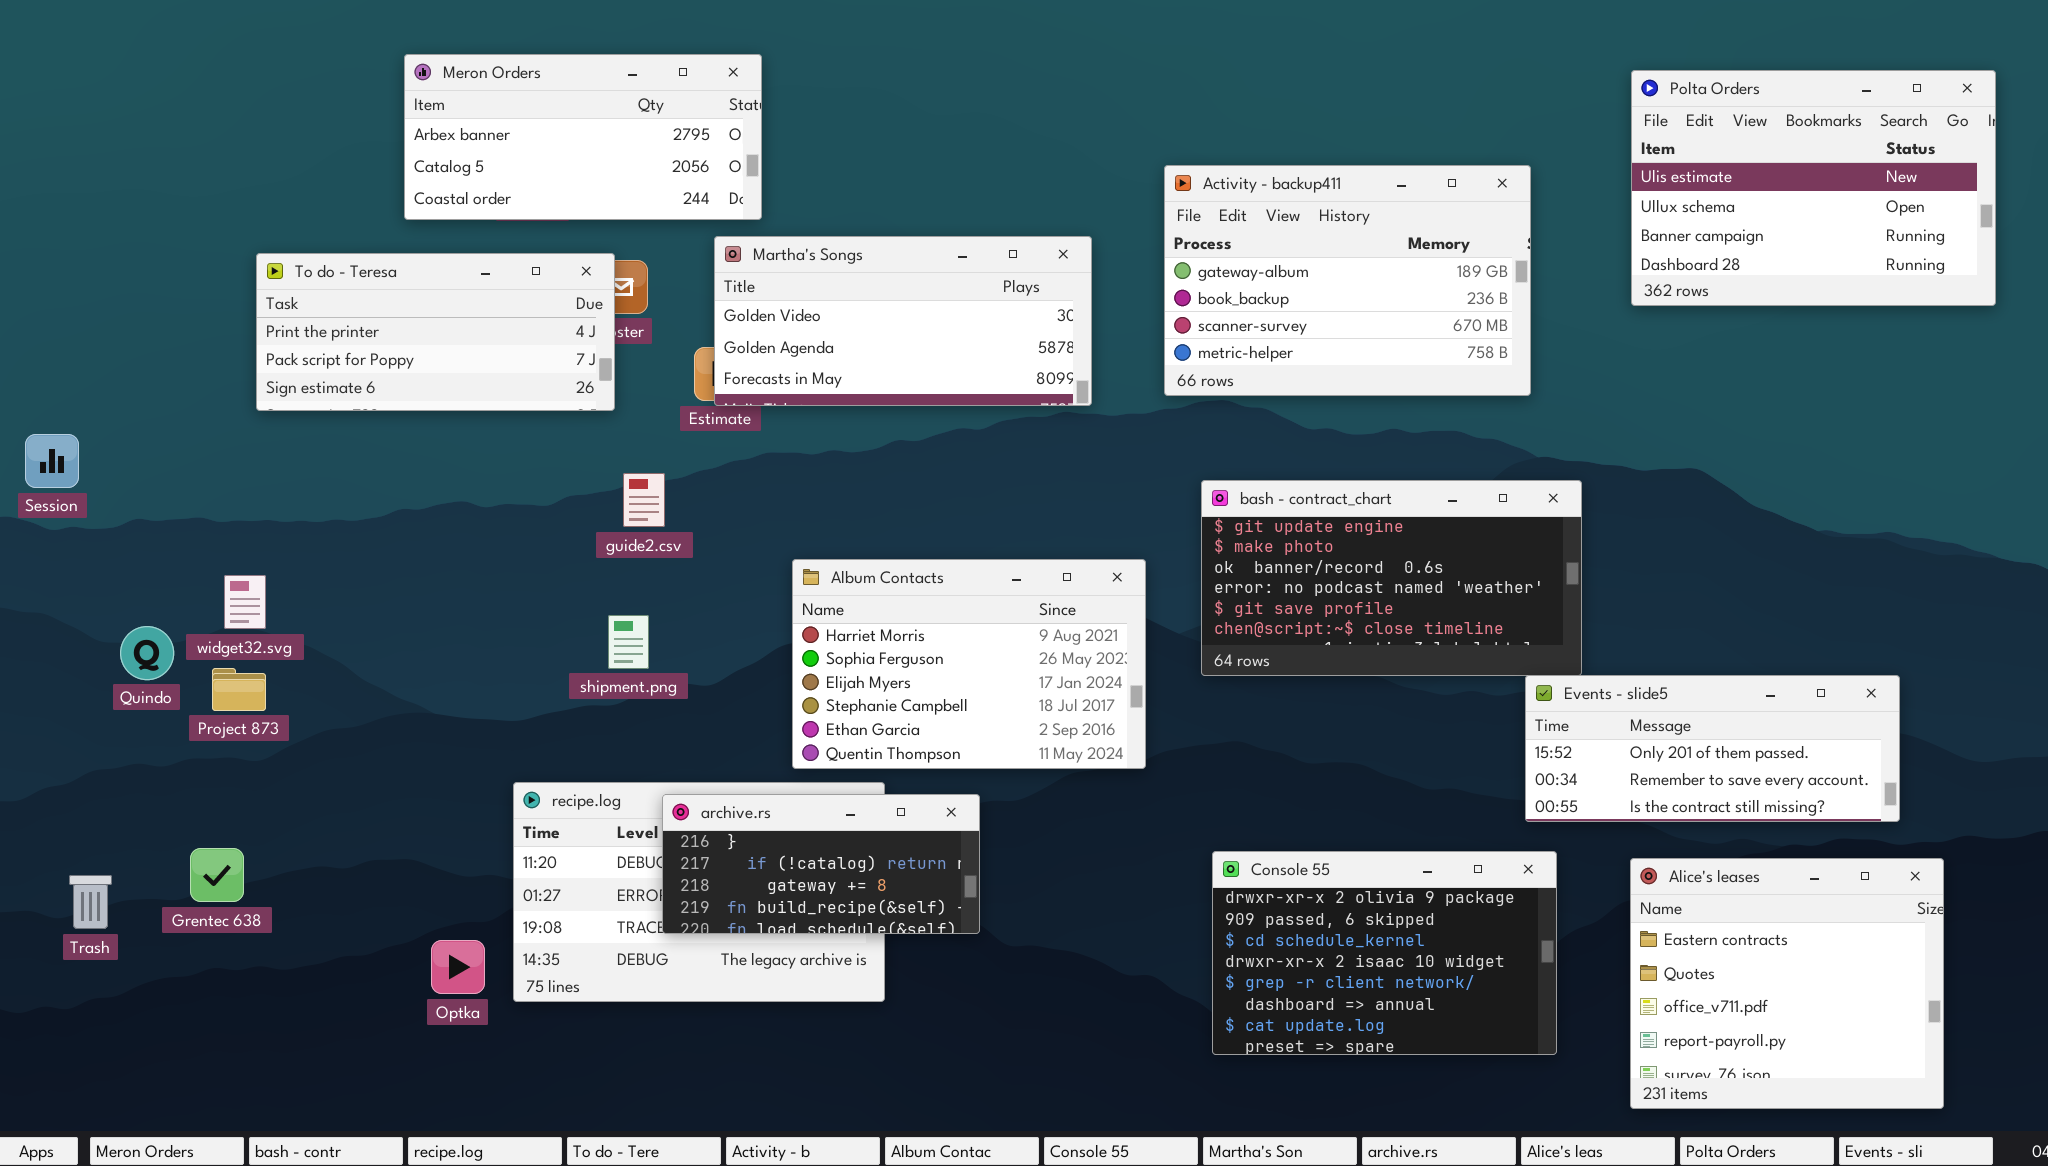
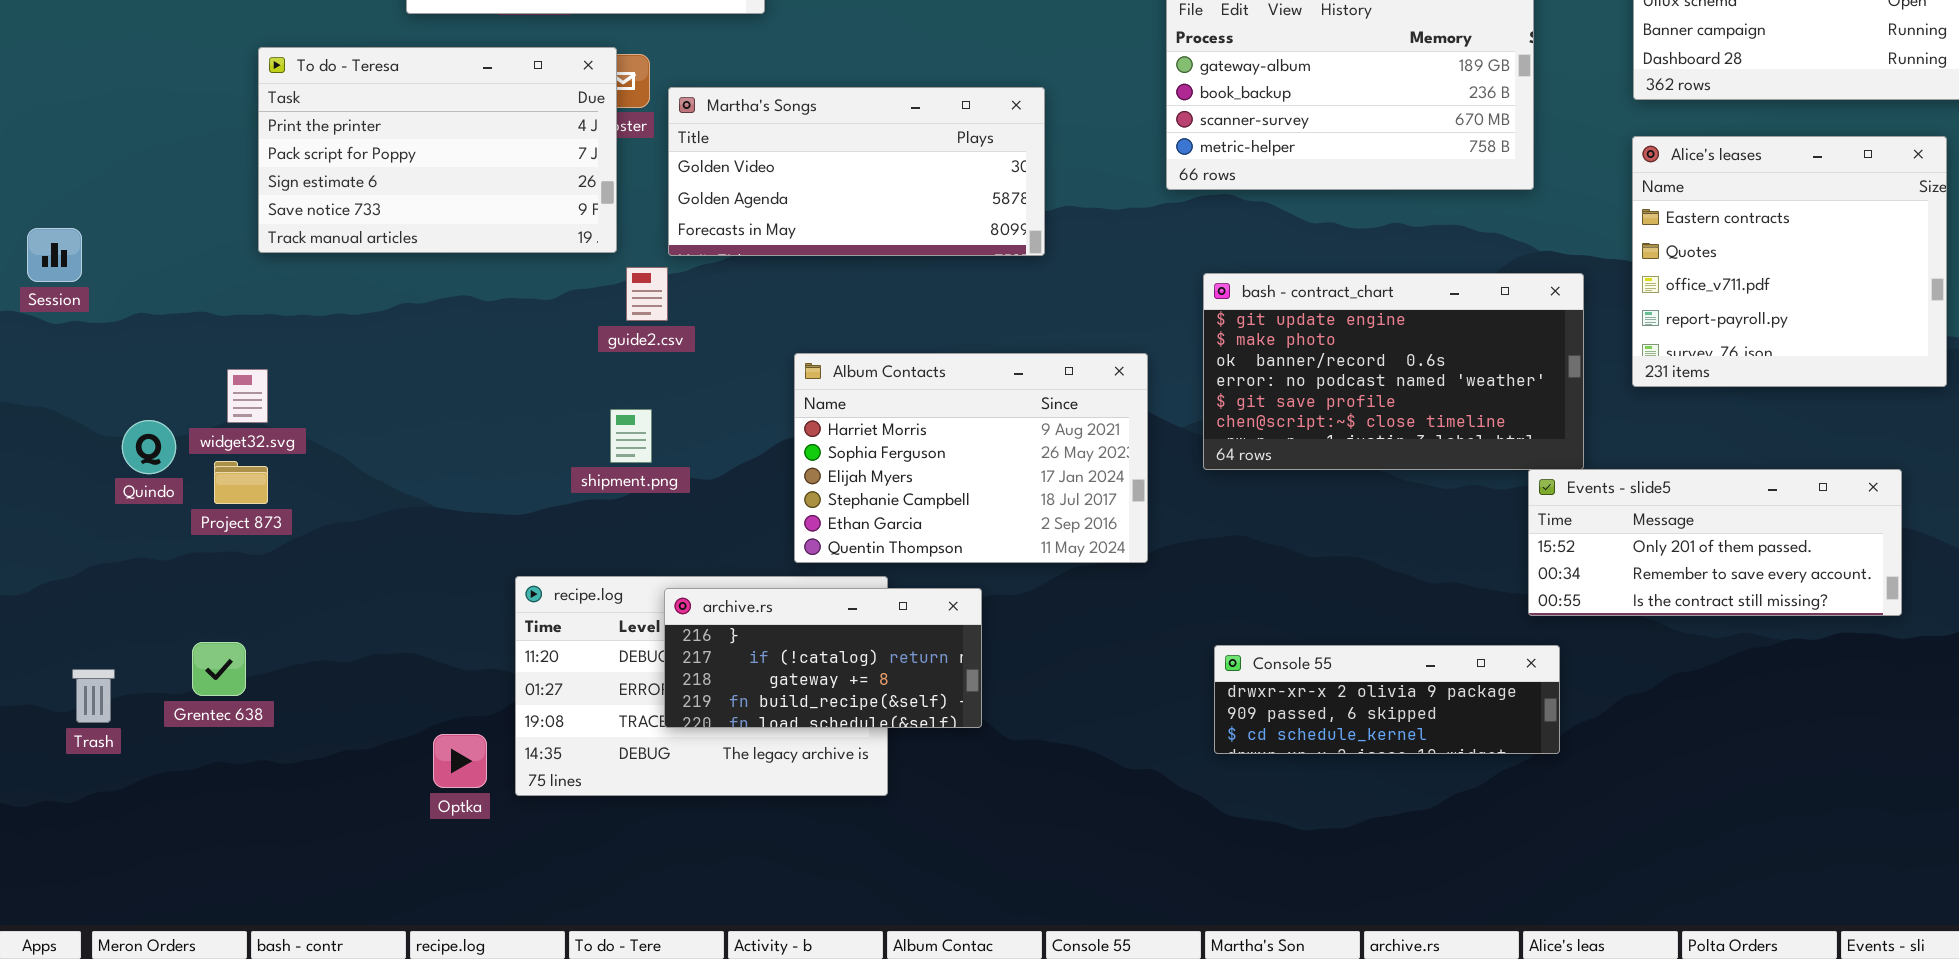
Martha's Songs: [714,236,1092,406] -> [668,87,1045,256], moved
To do - Teresa: [256,253,615,411] -> [258,47,617,253], resized
Console 55: [1212,851,1557,1055] -> [1214,645,1560,754], resized
Alice's leases: [1630,858,1944,1109] -> [1632,136,1947,387], moved

